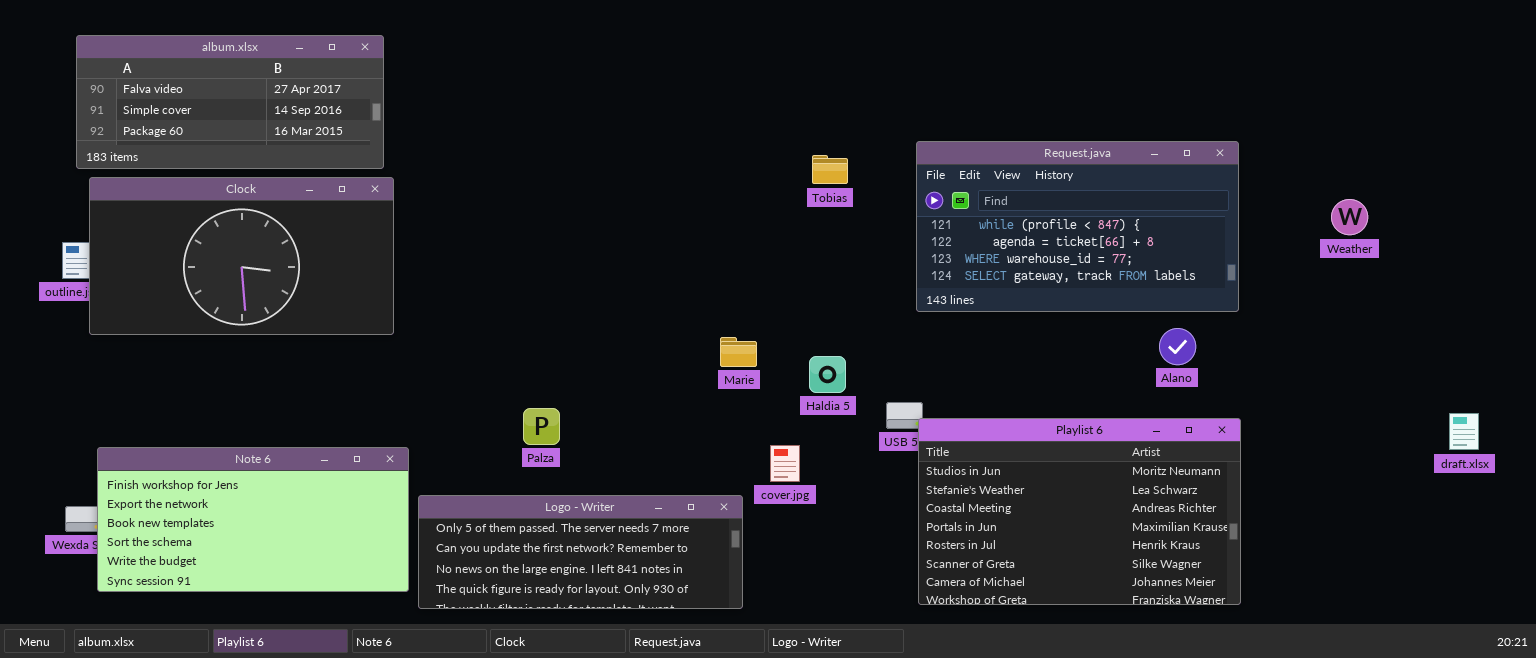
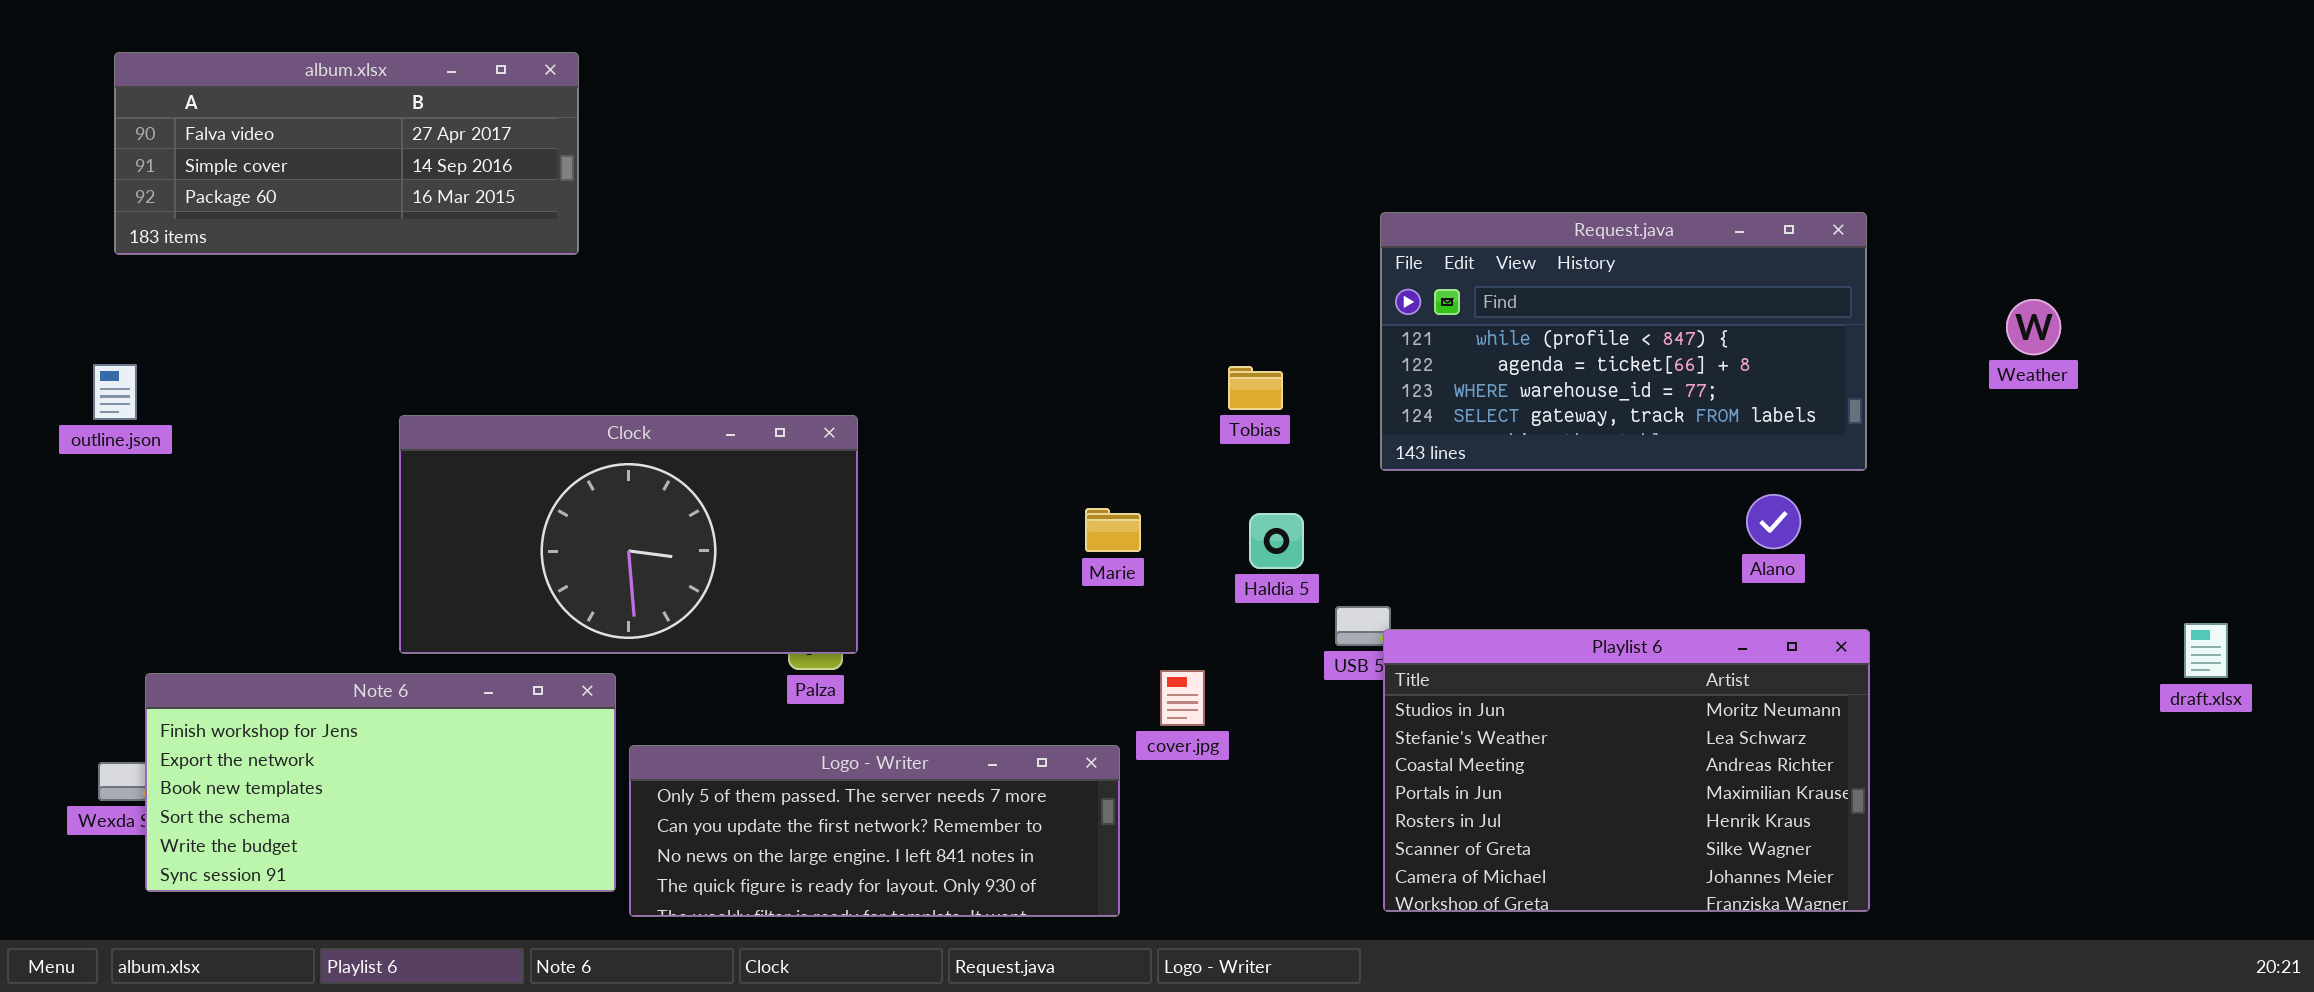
Tobias: [812,155,848,184] -> [1228,366,1283,410], moved
Clock: [89,177,394,335] -> [399,415,858,654], moved
Haldia 5: [809,356,846,393] -> [1249,513,1304,569], moved

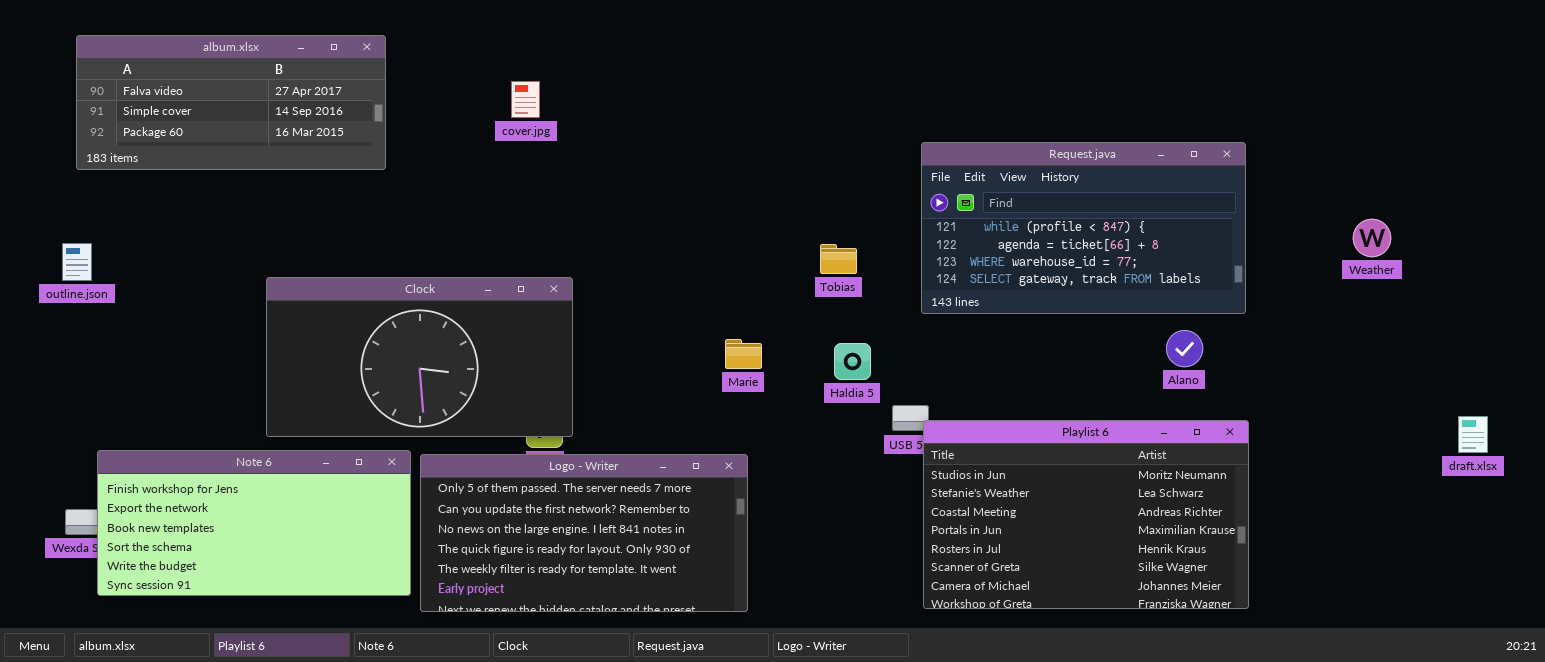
Weather: [2006,299,2061,355] -> [1353,219,1391,257], moved
cover.jpg: [1160,670,1205,726] -> [511,81,540,118], moved
Logo - Writer: [629,745,1120,917] -> [420,454,748,612], resized

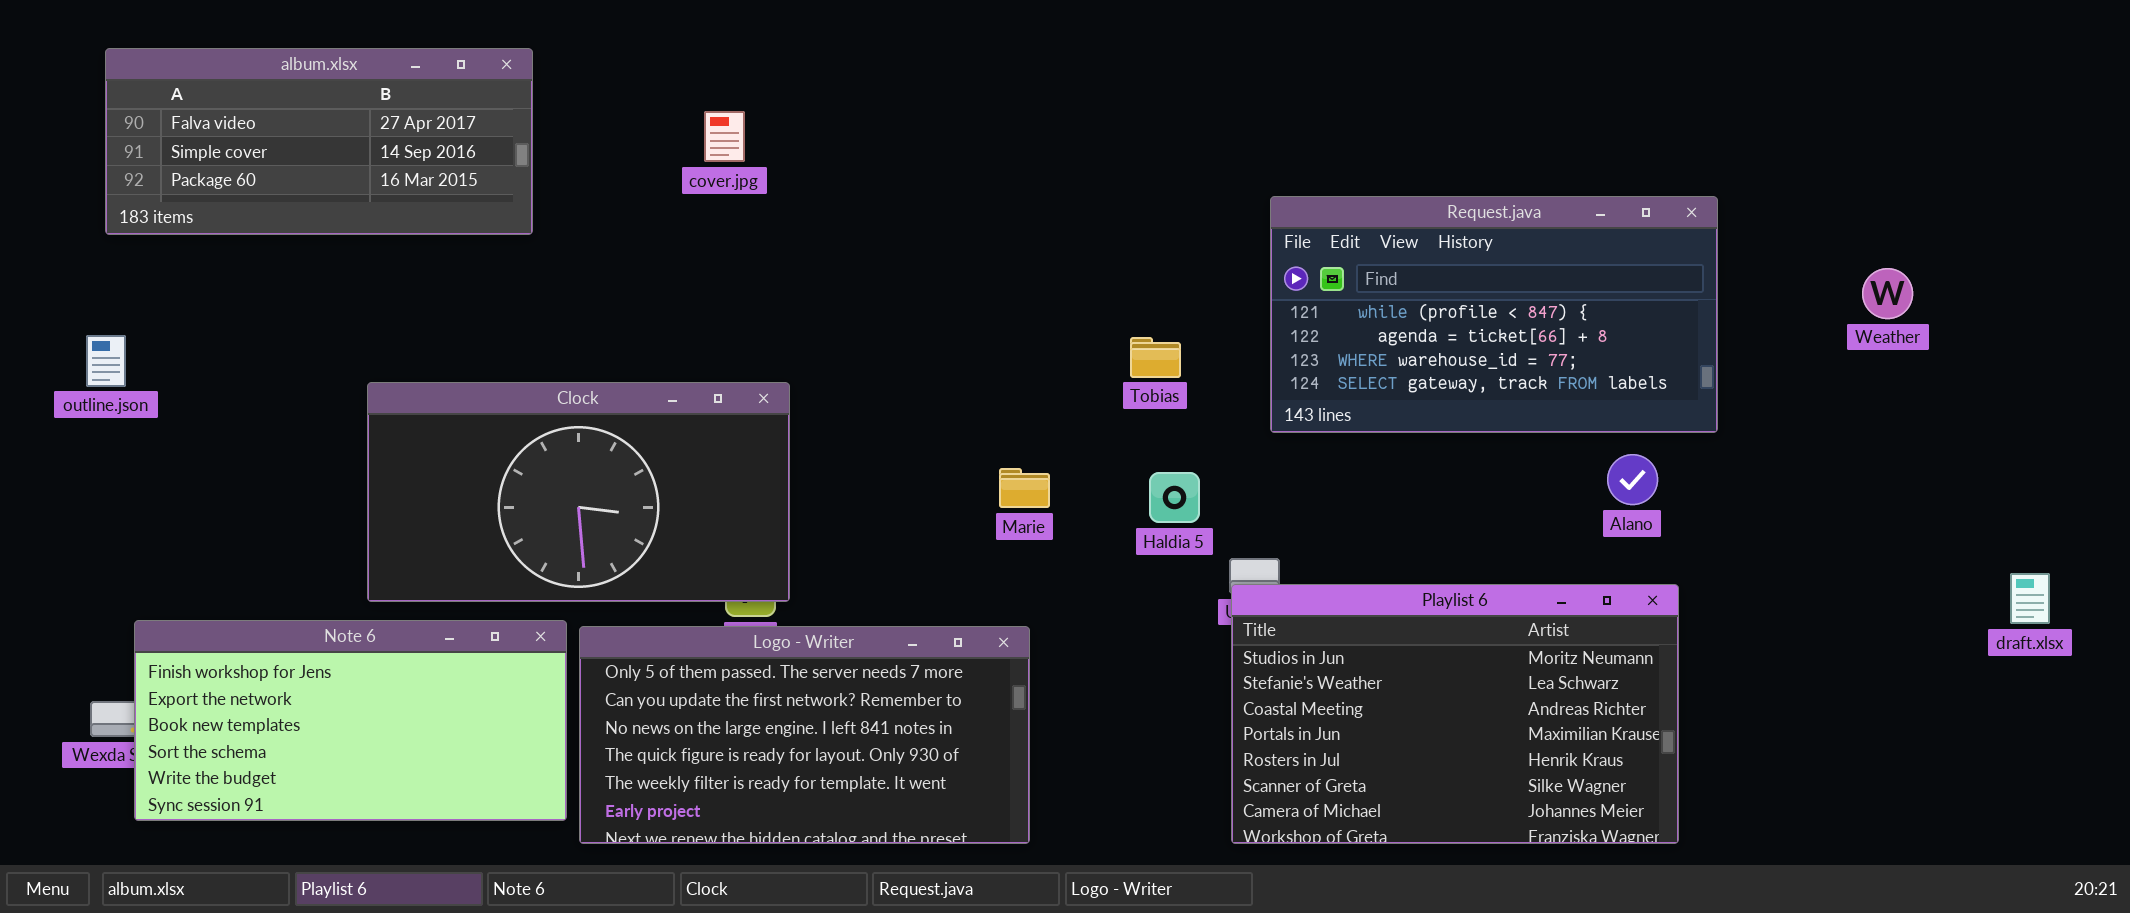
Weather: [1353,219,1391,257] -> [1862,268,1913,319], moved
Playlist 6: [923,420,1249,609] -> [1231,584,1679,844], moved

